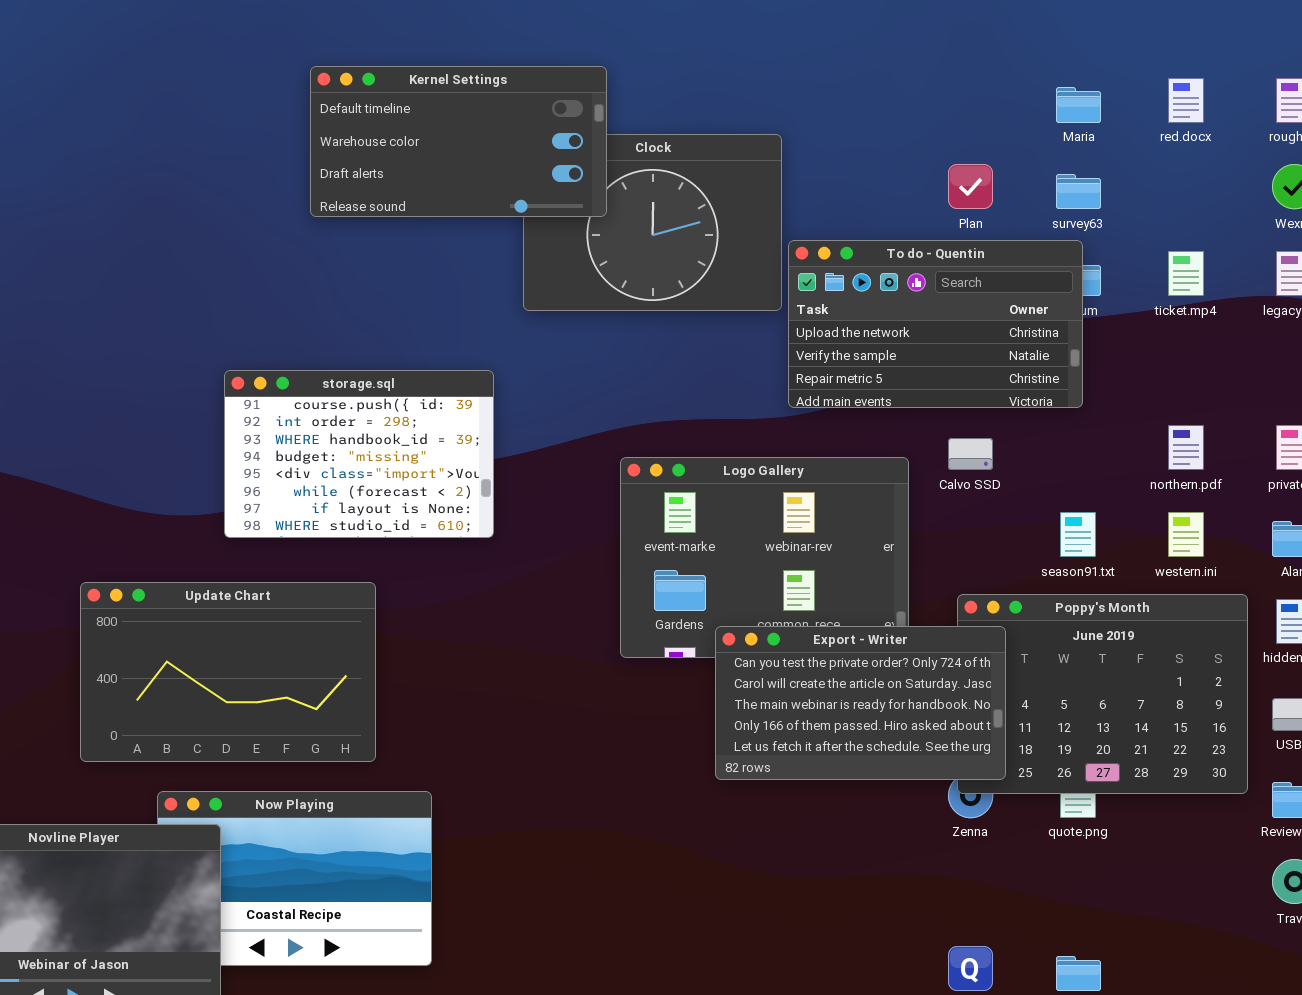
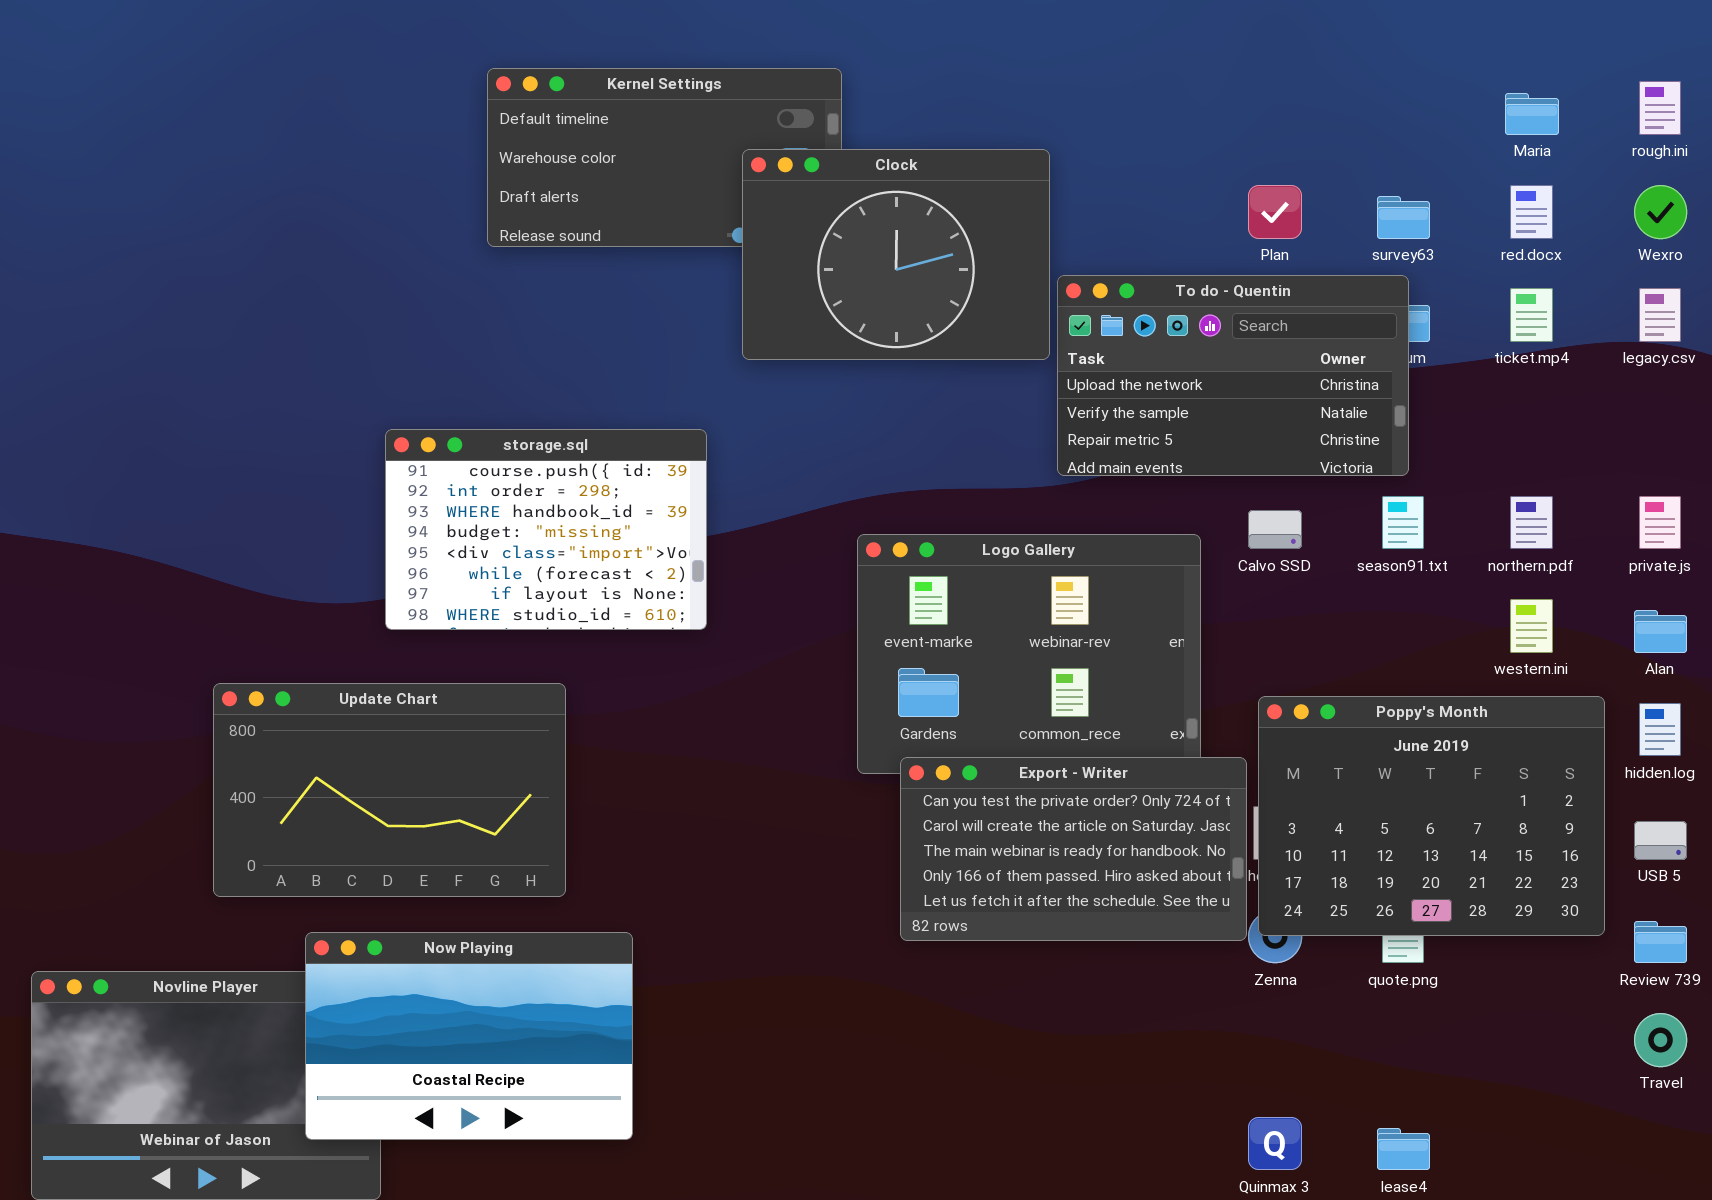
red.docx: [1168,78,1204,123] -> [1510,185,1553,239], moved
Maria: [1056,87,1101,123] -> [1505,93,1559,135], moved
Clock: [523,134,782,311] -> [742,149,1050,360], raised
season91.txt: [1060,512,1096,557] -> [1382,496,1424,549], moved
Export - Writer: [715,626,1006,780] -> [900,757,1247,941], moved
Now Playing: [157,791,432,966] -> [305,932,633,1140], raised

